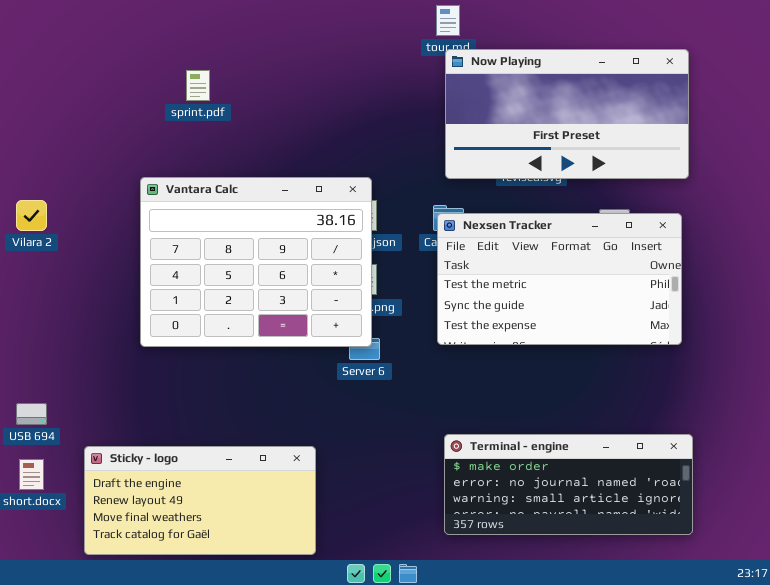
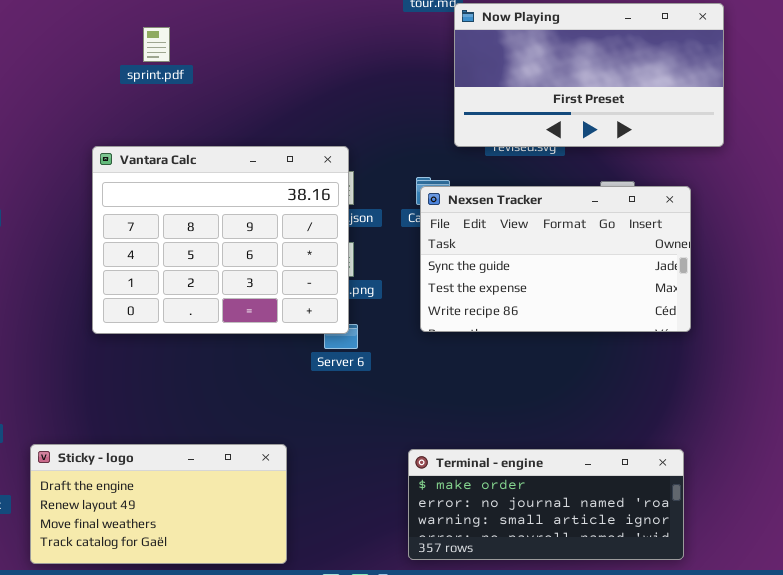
Now Playing: [445,49,689,179] -> [454,3,724,147], moved
Nexsen Tracker: [437,213,682,345] -> [420,186,691,332], scrolled down 1 row
Terminal - engine: [444,434,693,535] -> [408,449,684,560], moved

